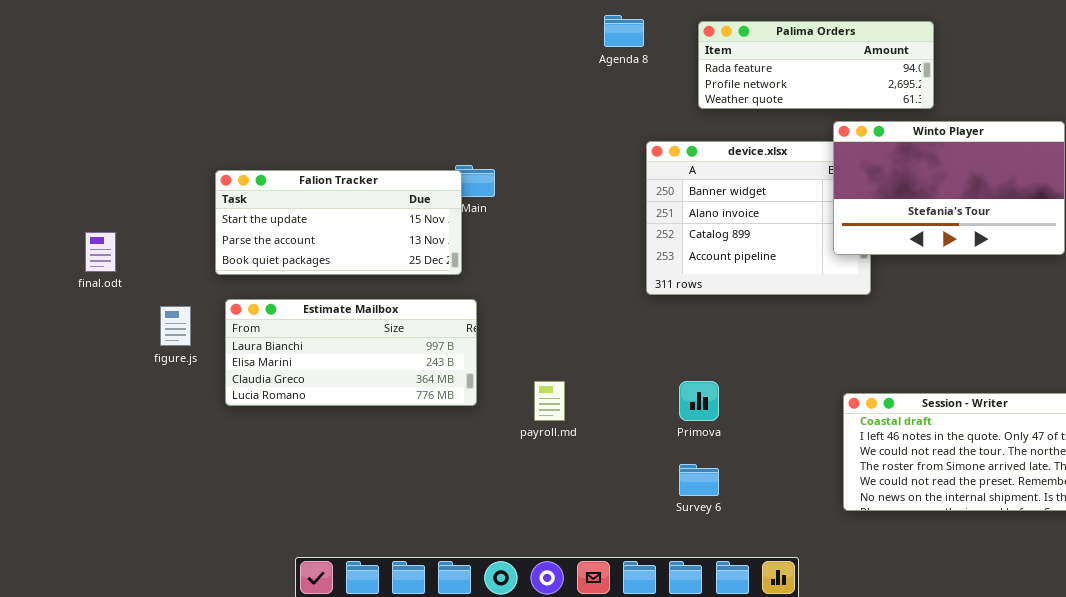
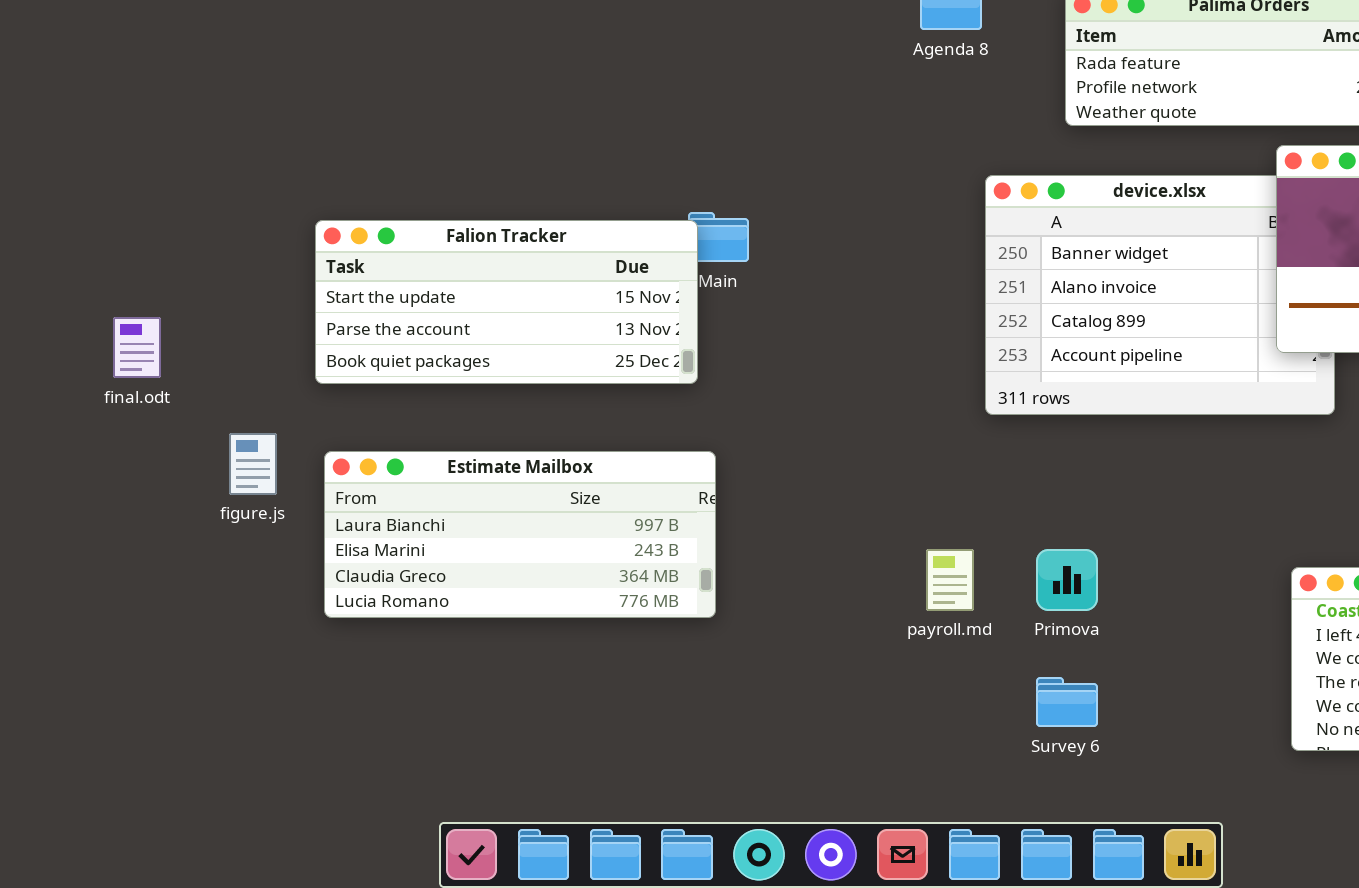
Estimate Mailbox: [225,299,477,406] -> [324,451,716,618], moved
payroll.md: [534,381,565,421] -> [926,549,974,611], moved

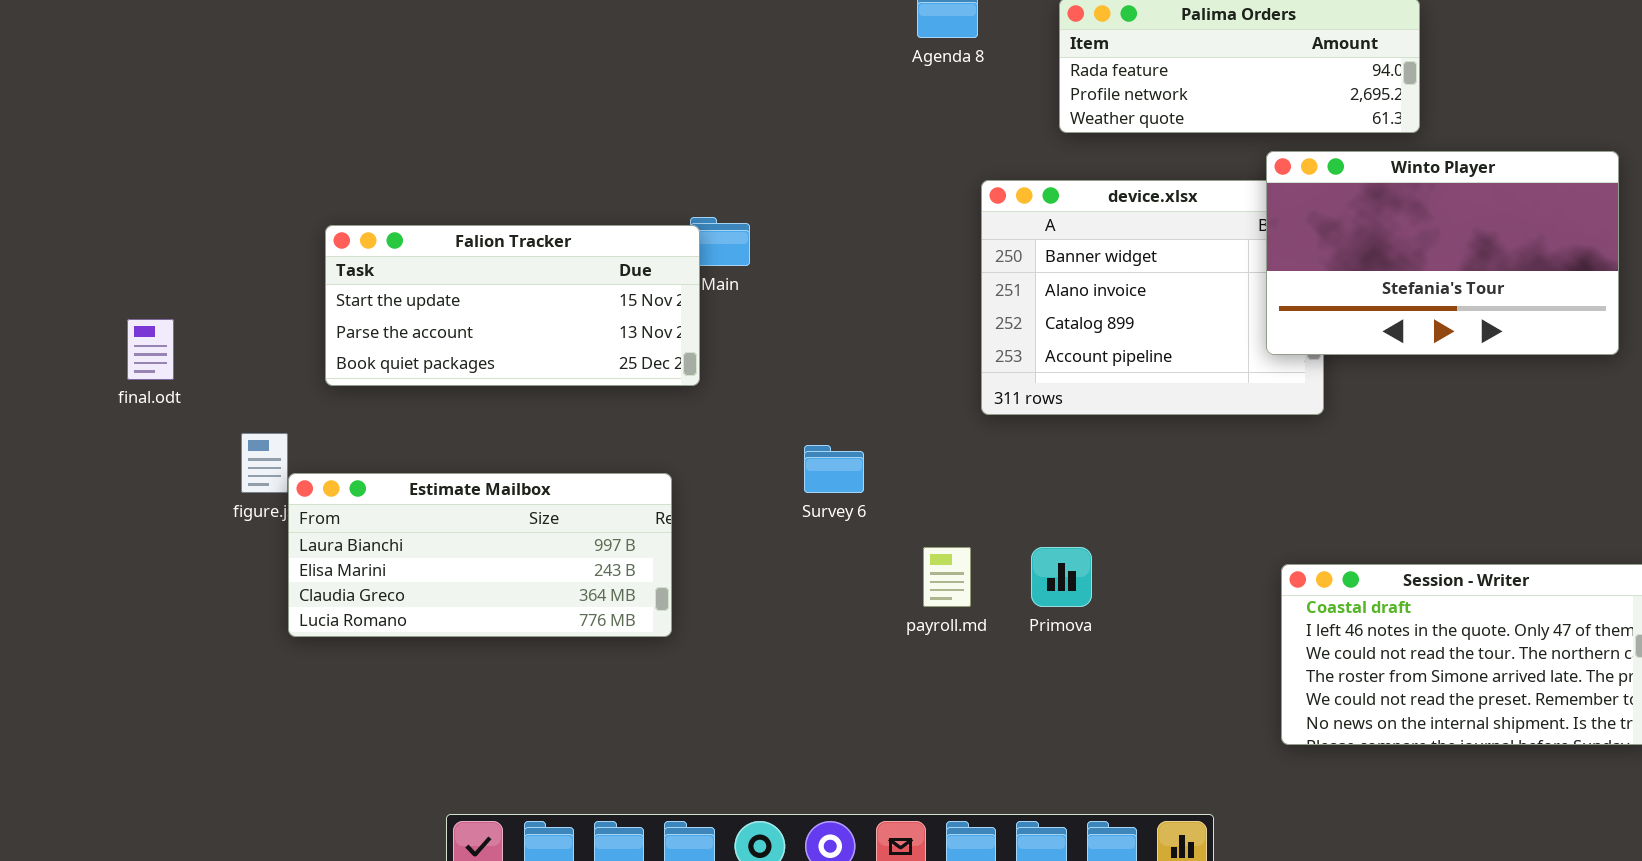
Estimate Mailbox: [324,451,716,618] -> [288,473,672,637], moved
Survey 6: [1036,677,1098,727] -> [804,445,864,493], moved

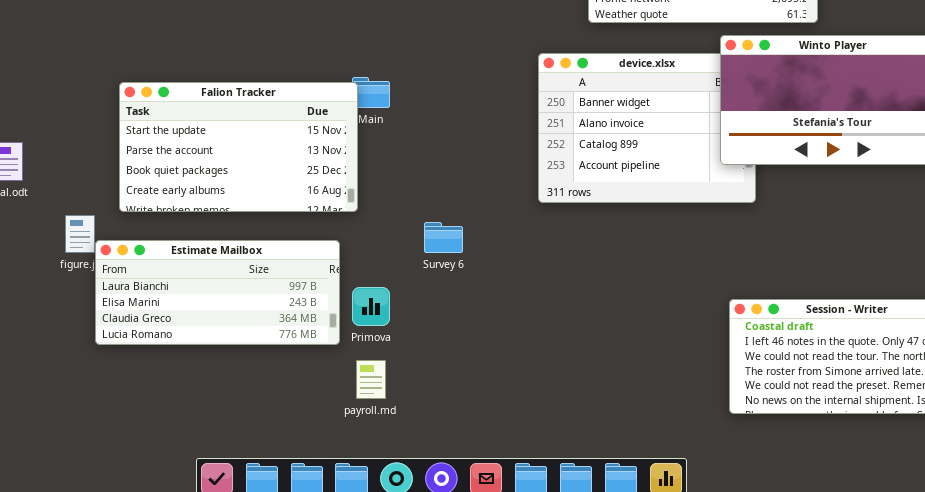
Falion Tracker: [325,225,700,386] -> [119,82,358,212], resized
payroll.md: [923,547,971,607] -> [356,360,386,399], moved
Primova: [1031,547,1092,607] -> [352,287,390,326], moved

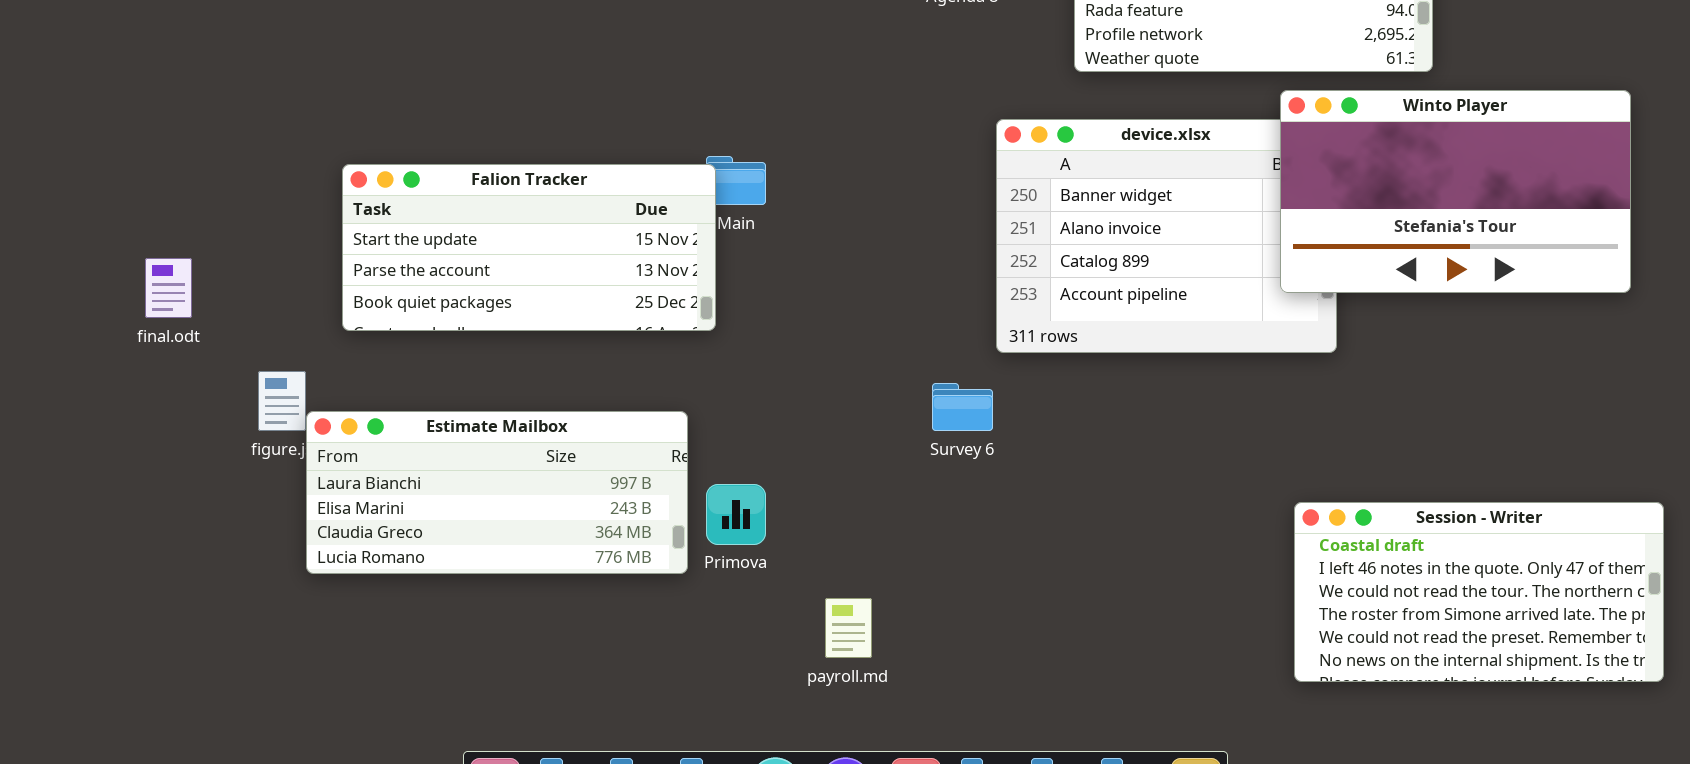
Falion Tracker: [119,82,358,212] -> [342,164,716,331], resized
Survey 6: [424,222,463,253] -> [932,383,993,431], moved
payroll.md: [356,360,386,399] -> [825,598,872,658], moved

